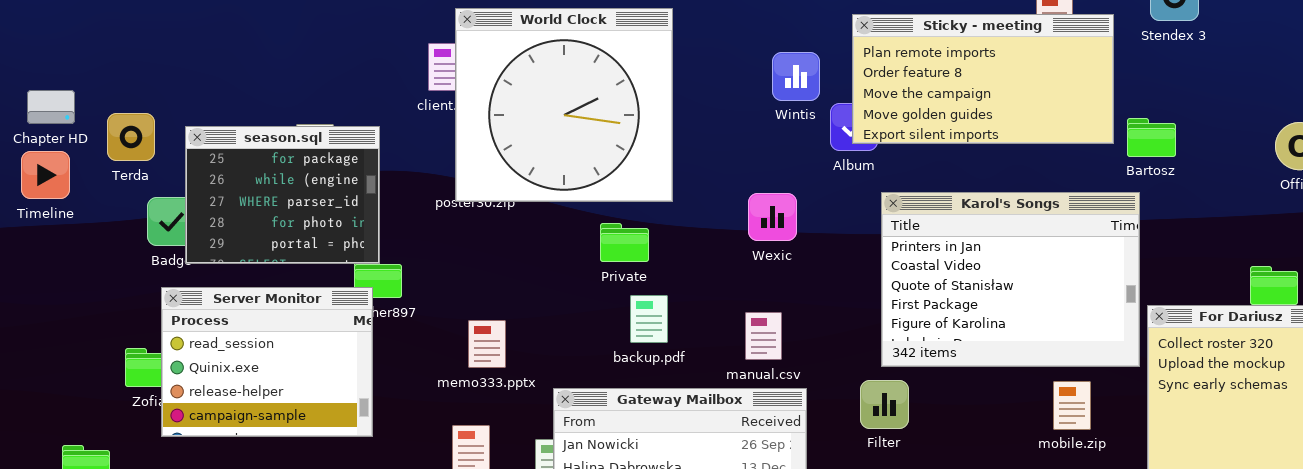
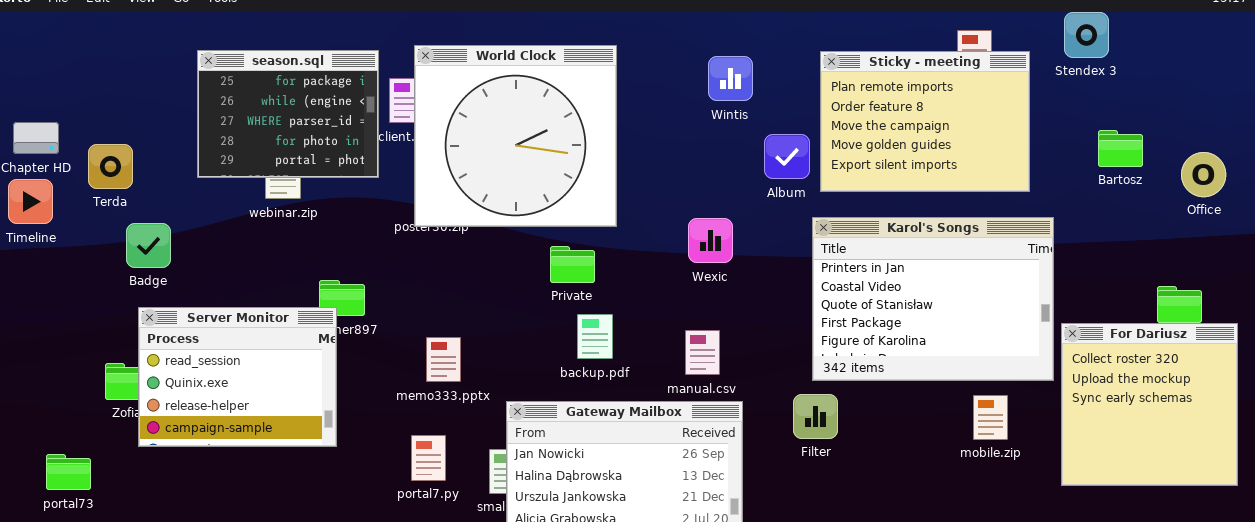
Sticky - meeting: [852,14,1114,144] -> [820,51,1030,192], resized
Wintis: [772,52,820,101] -> [708,56,753,101], moved
Bartosz: [1127,118,1176,157] -> [1098,130,1143,167], moved
season.sql: [185,126,380,264] -> [197,50,379,178], moved

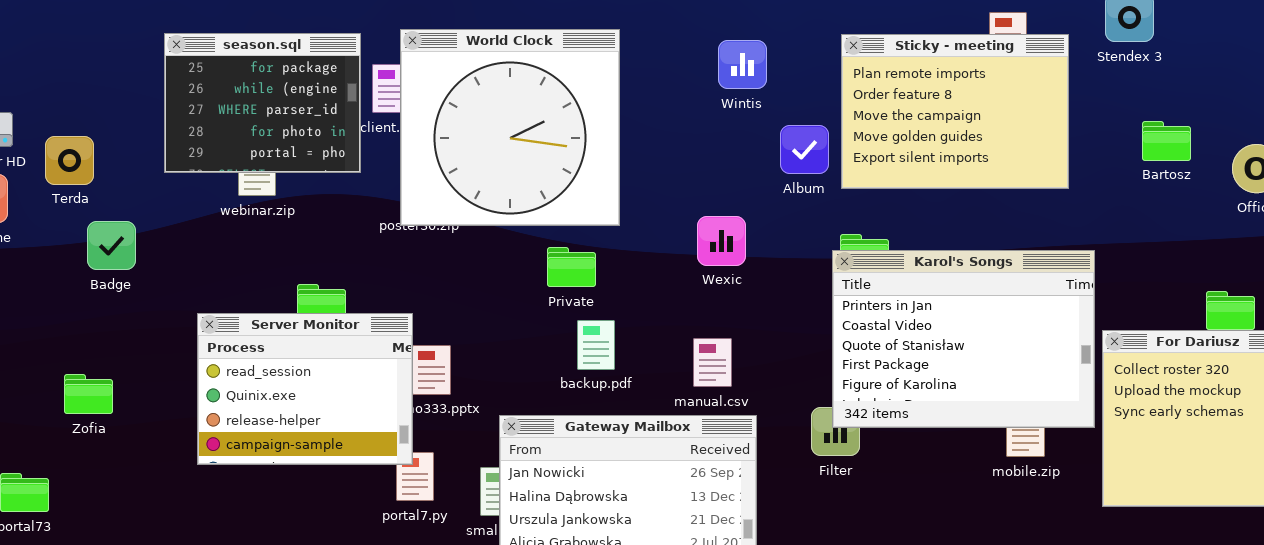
Karol's Songs: [812,217,1054,381] -> [832,250,1095,428], moved
Server Monitor: [138,307,337,447] -> [197,313,413,465], moved

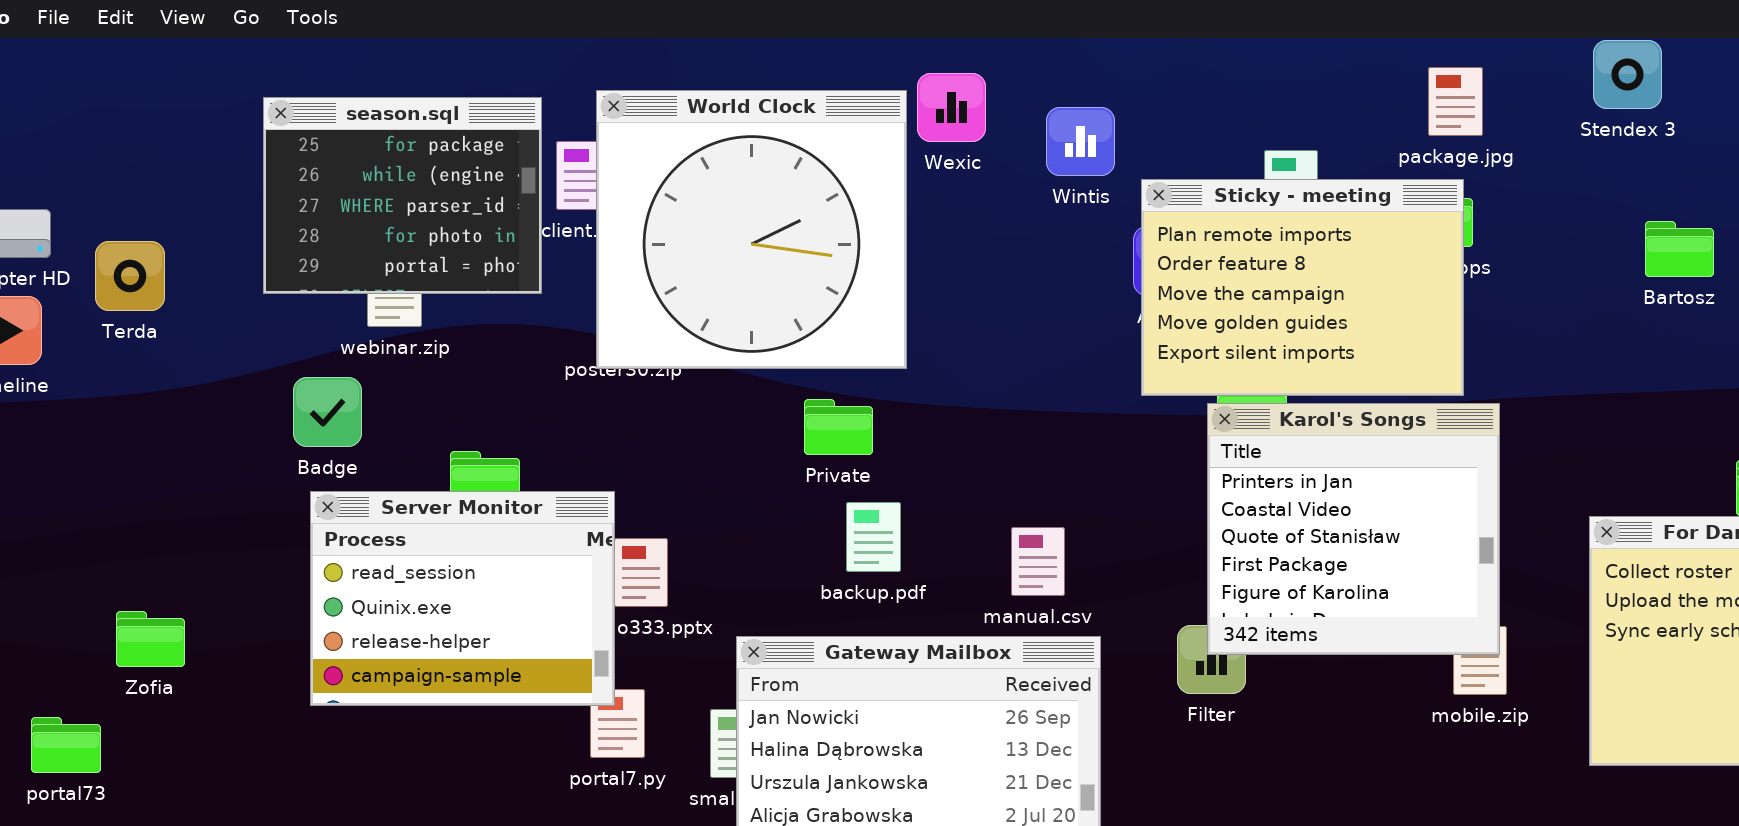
Sticky - meeting: [841,34,1069,189] -> [1141,179,1464,396], moved
Wexic: [697,216,746,266] -> [917,73,986,142], moved
Badge: [87,221,136,270] -> [293,377,362,447], moved
Karol's Songs: [832,250,1095,428] -> [1207,403,1500,655], resized
Zofia: [64,374,113,414] -> [116,611,185,667], moved

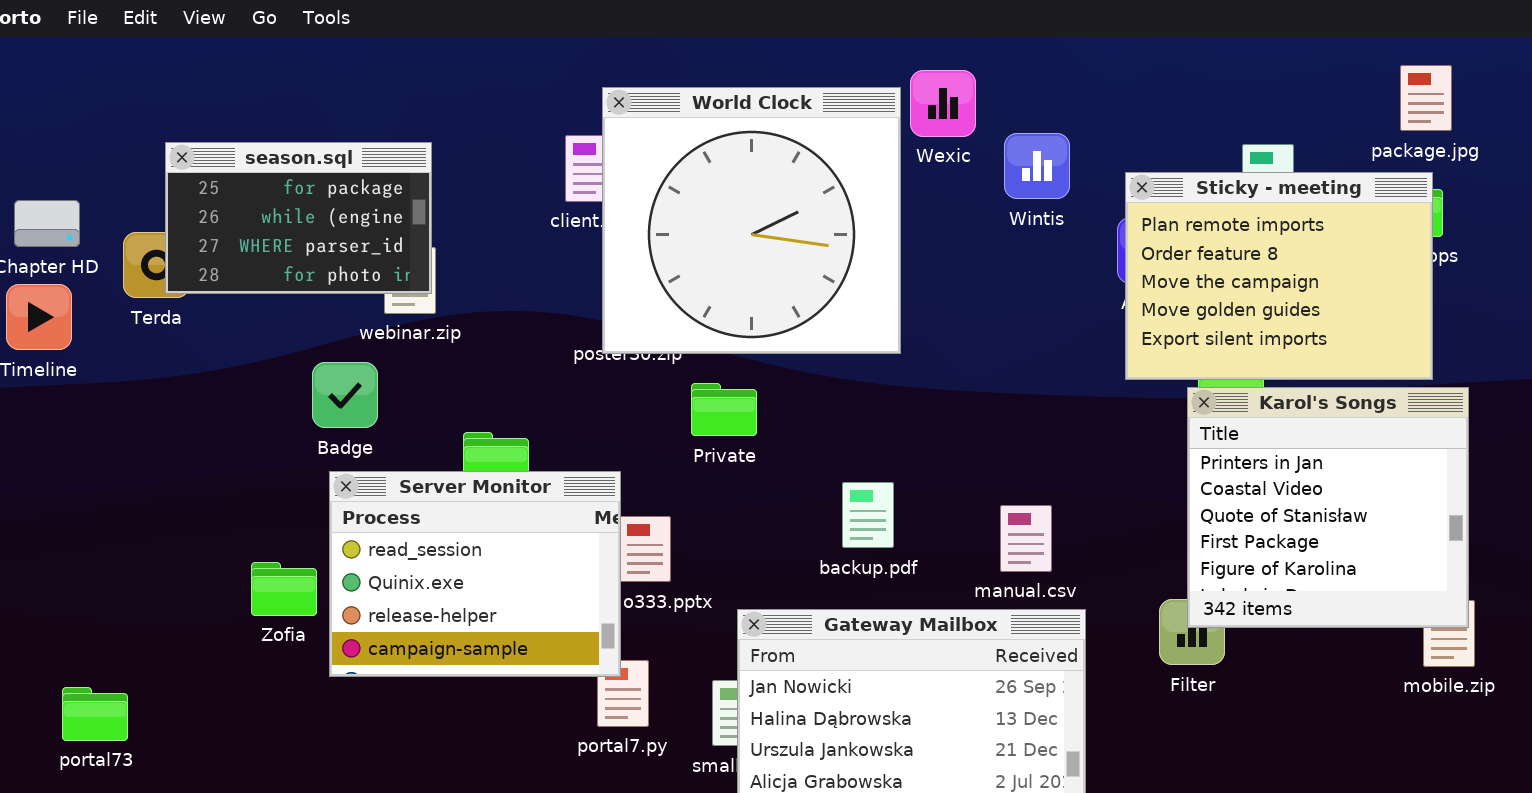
season.sql: [263,97,542,294] -> [165,142,432,294], moved, resized
Wintis: [1046,107,1115,176] -> [1004,133,1070,199], moved
Private: [804,399,873,455] -> [691,383,757,436], moved
Zofia: [116,611,185,667] -> [251,562,317,616], moved

